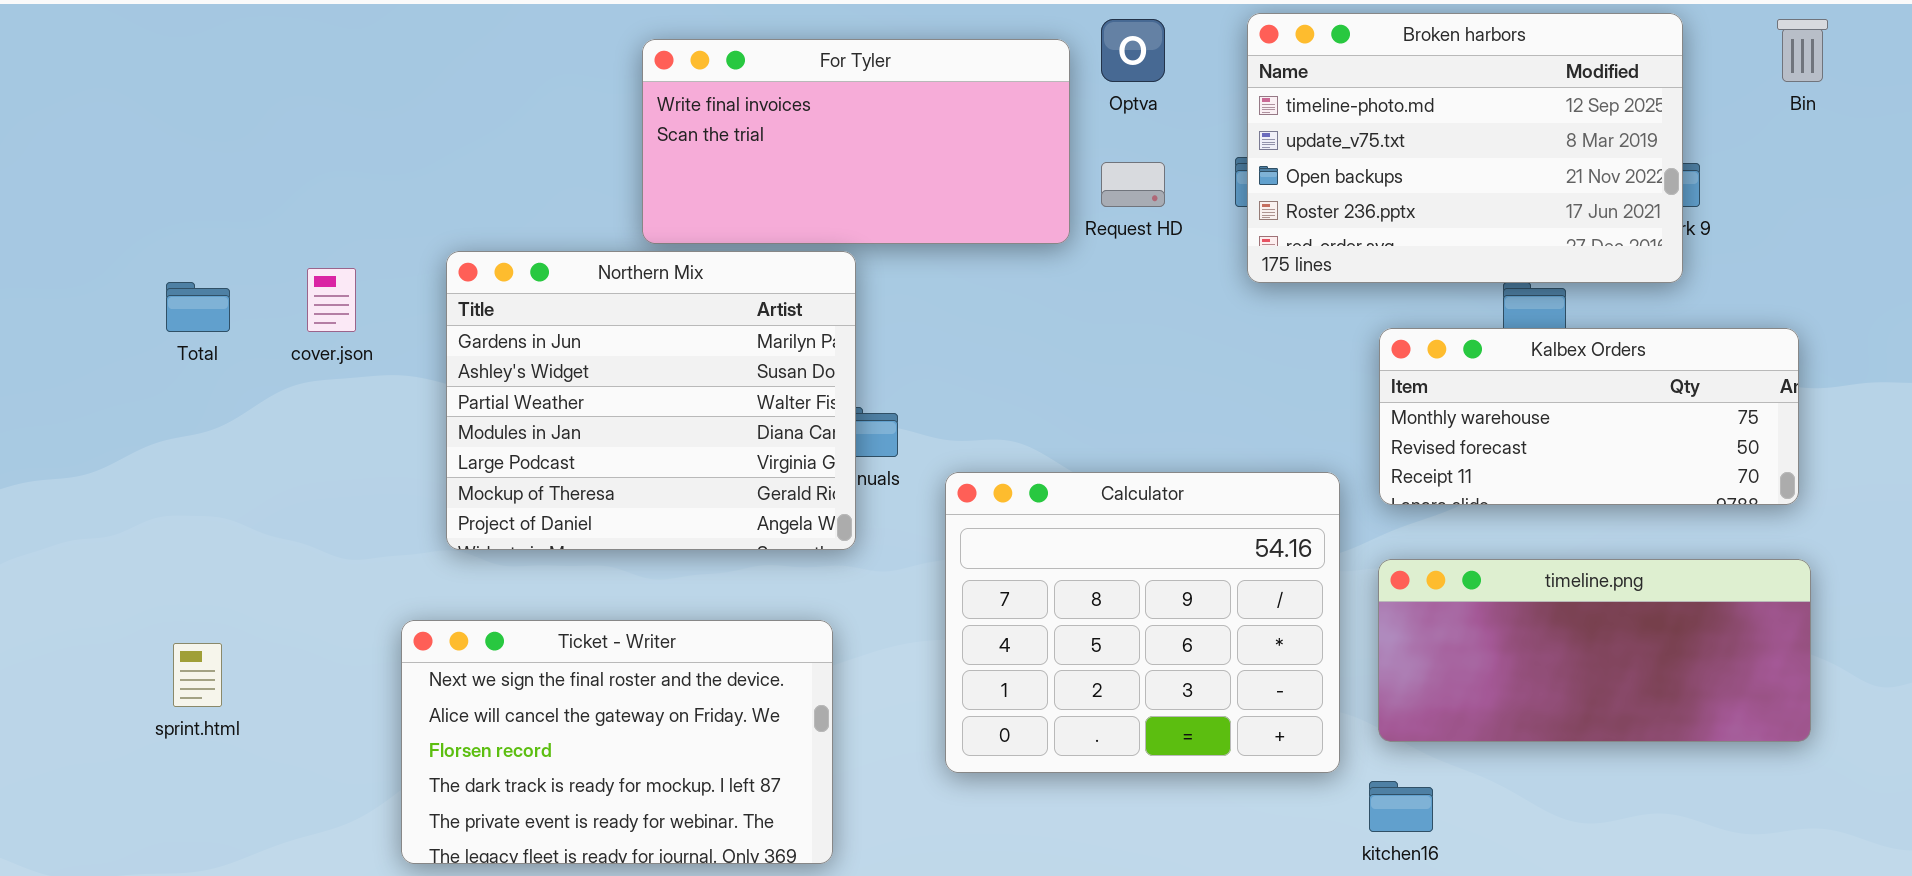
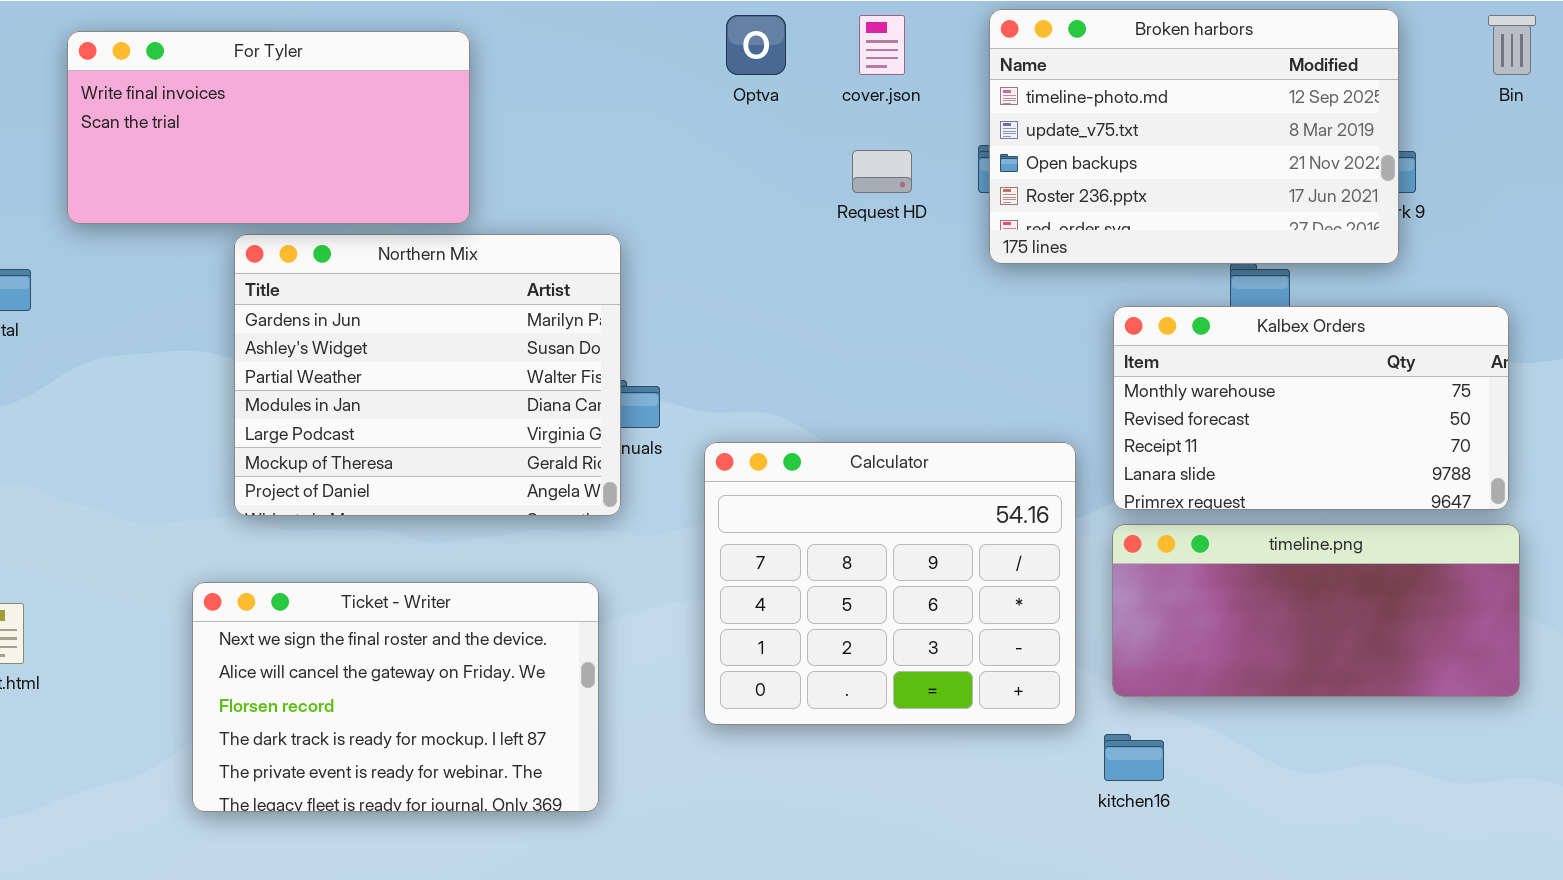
Optva: [1101,19,1165,82] -> [726,15,786,75], moved
For Tyler: [642,39,1070,244] -> [67,31,470,224], moved
cover.json: [307,268,356,332] -> [859,15,905,75], moved
Kalbex Orders: [1379,328,1799,505] -> [1113,306,1509,510], resized

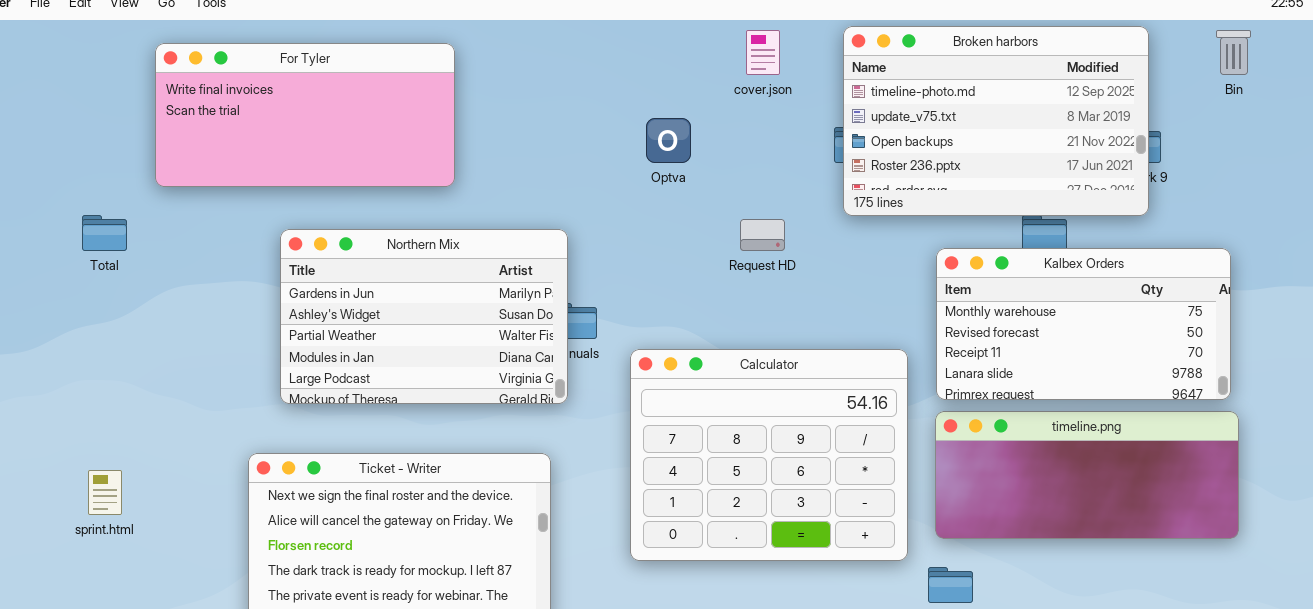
Optva: [726,15,786,75] -> [646,118,691,163], moved
Request HD: [852,150,912,193] -> [740,219,785,251], moved
Northern Mix: [234,234,621,516] -> [280,229,568,404], resized

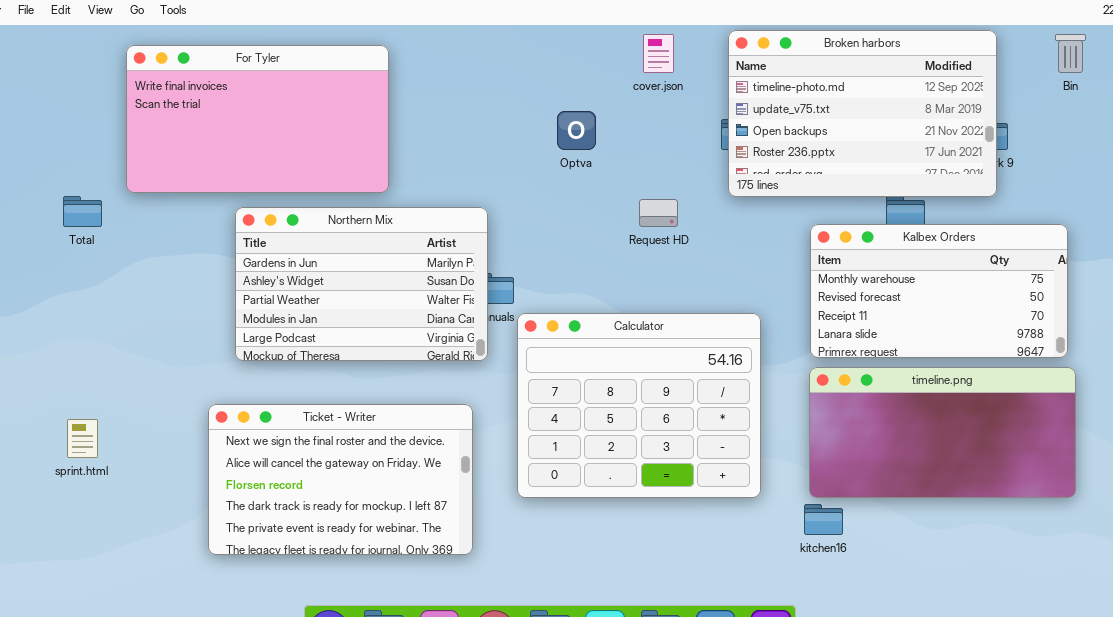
For Tyler: [155,43,455,187] -> [126,45,389,193], resized
Calculator: [630,349,908,561] -> [517,313,761,498], moved
timeline.png: [935,411,1239,539] -> [809,367,1076,498], resized

